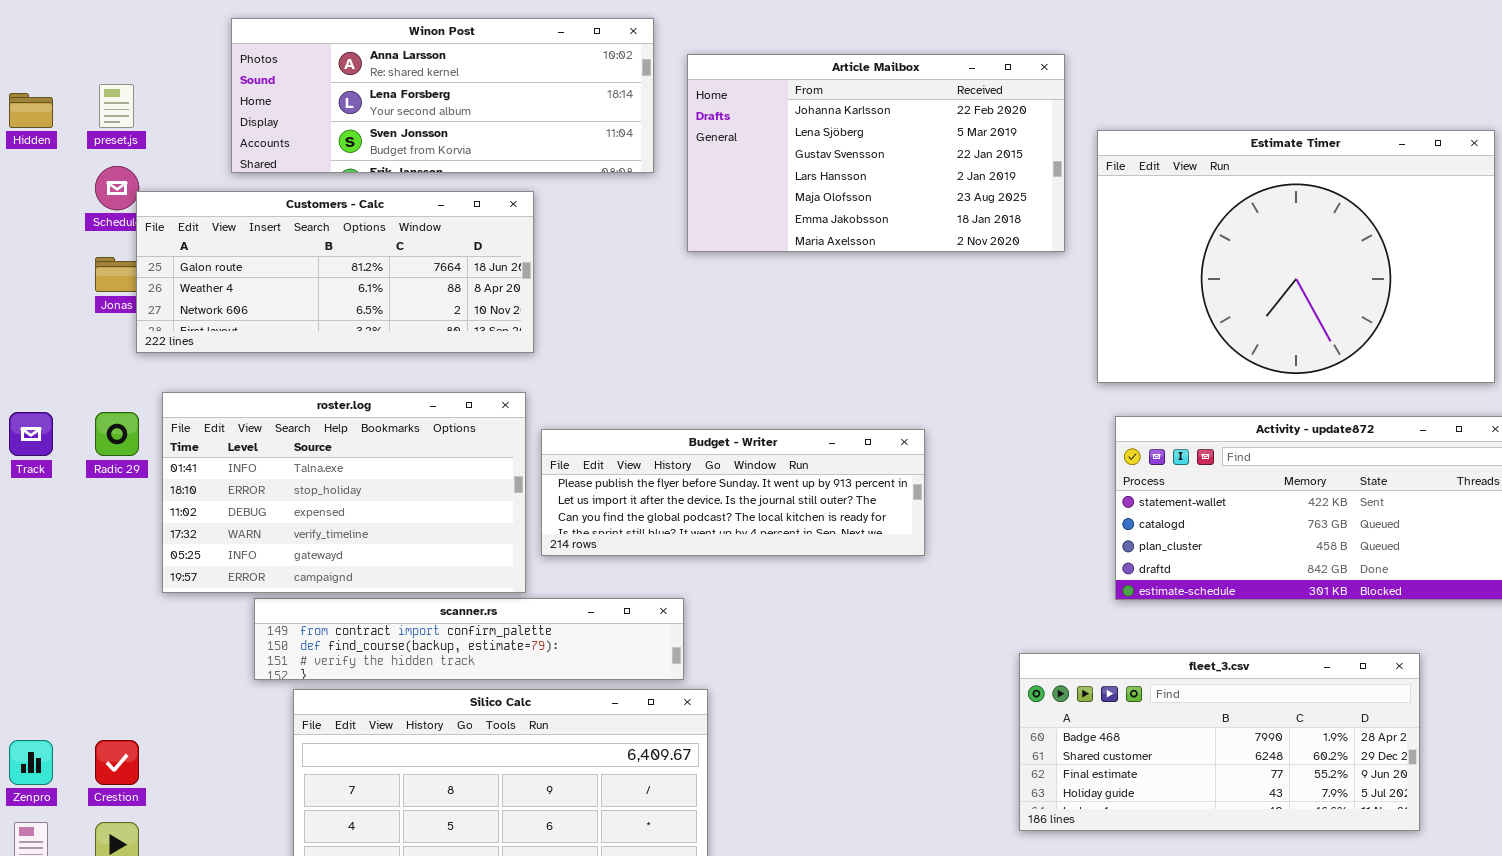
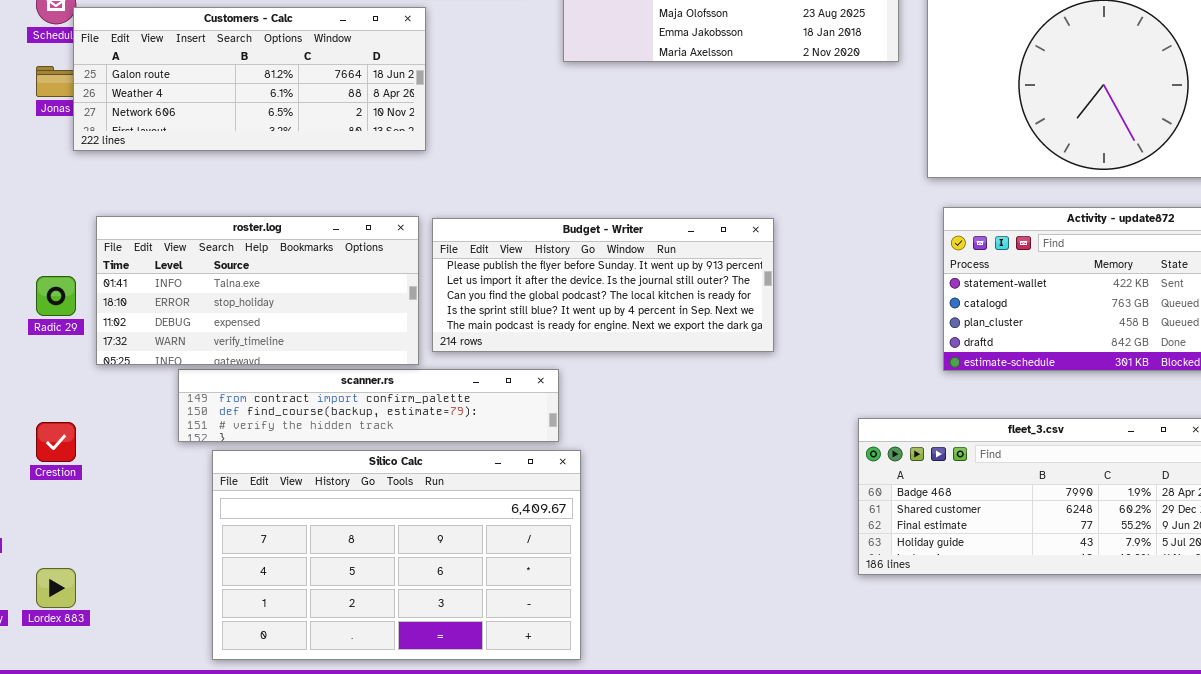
roster.log: [162,392,526,593] -> [96,216,419,365], resized
Radic 29: [95,412,139,456] -> [36,276,76,316], moved
Budget - Writer: [541,429,925,556] -> [432,218,774,352], resized
Crestion: [95,740,139,785] -> [36,422,76,462], moved

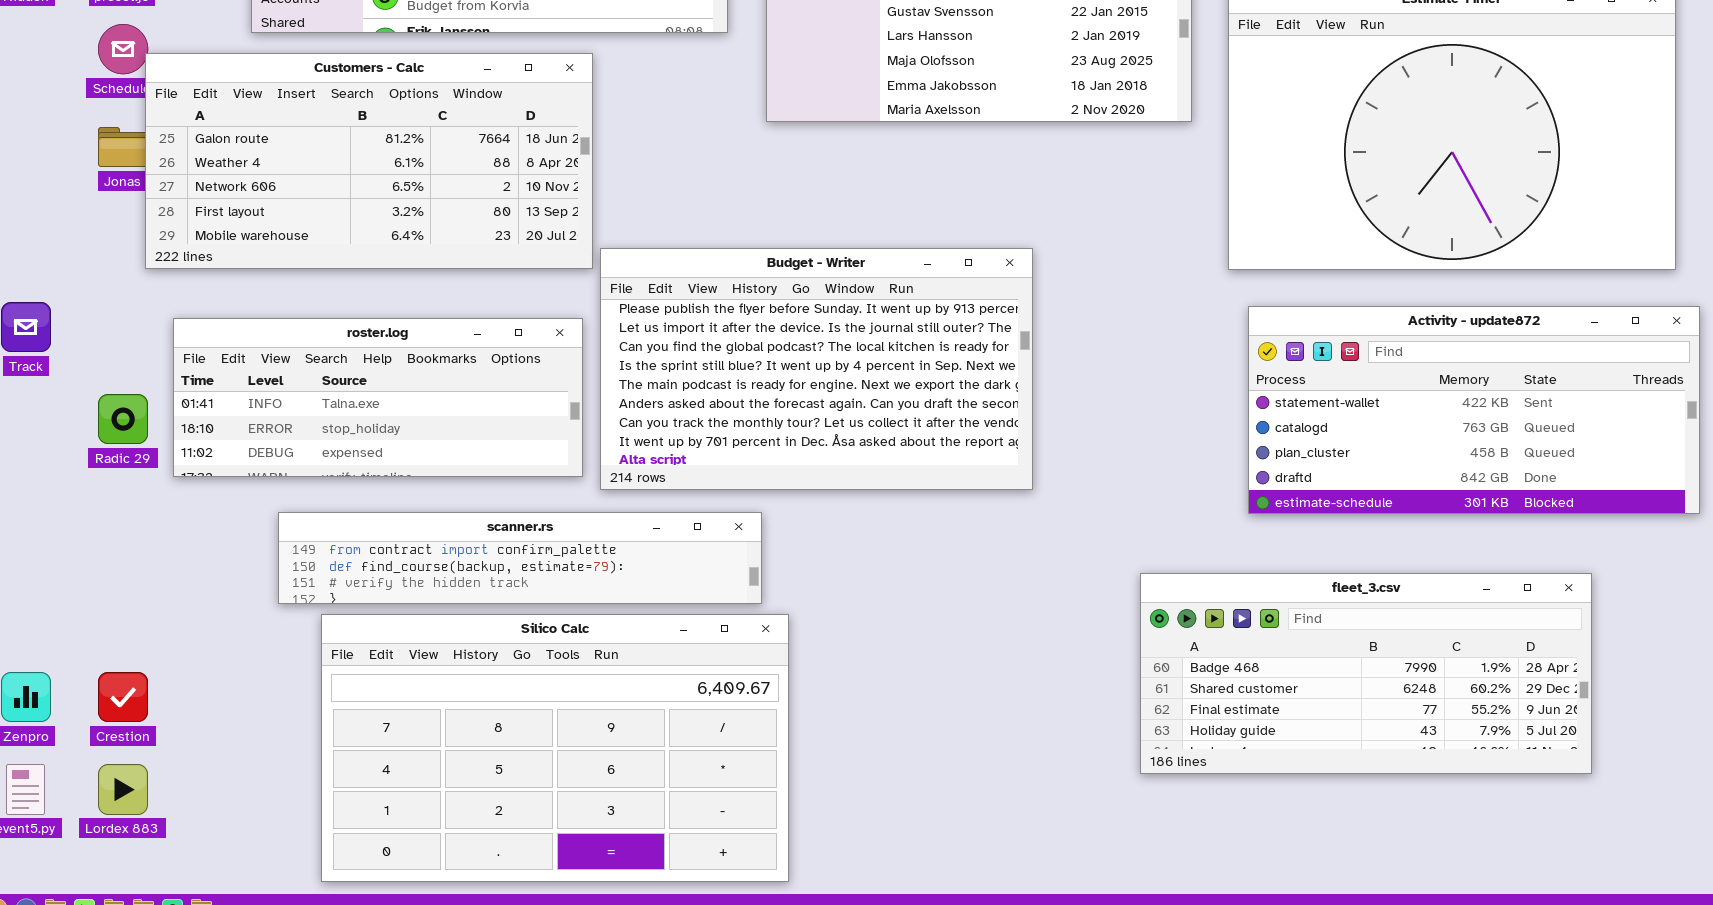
Customers - Calc: [73,7,426,151] -> [145,53,593,269], resized
roster.log: [96,216,419,365] -> [173,318,583,477], resized
Budget - Writer: [432,218,774,352] -> [600,248,1033,490], resized
Crestion: [36,422,76,462] -> [98,672,148,722], moved

